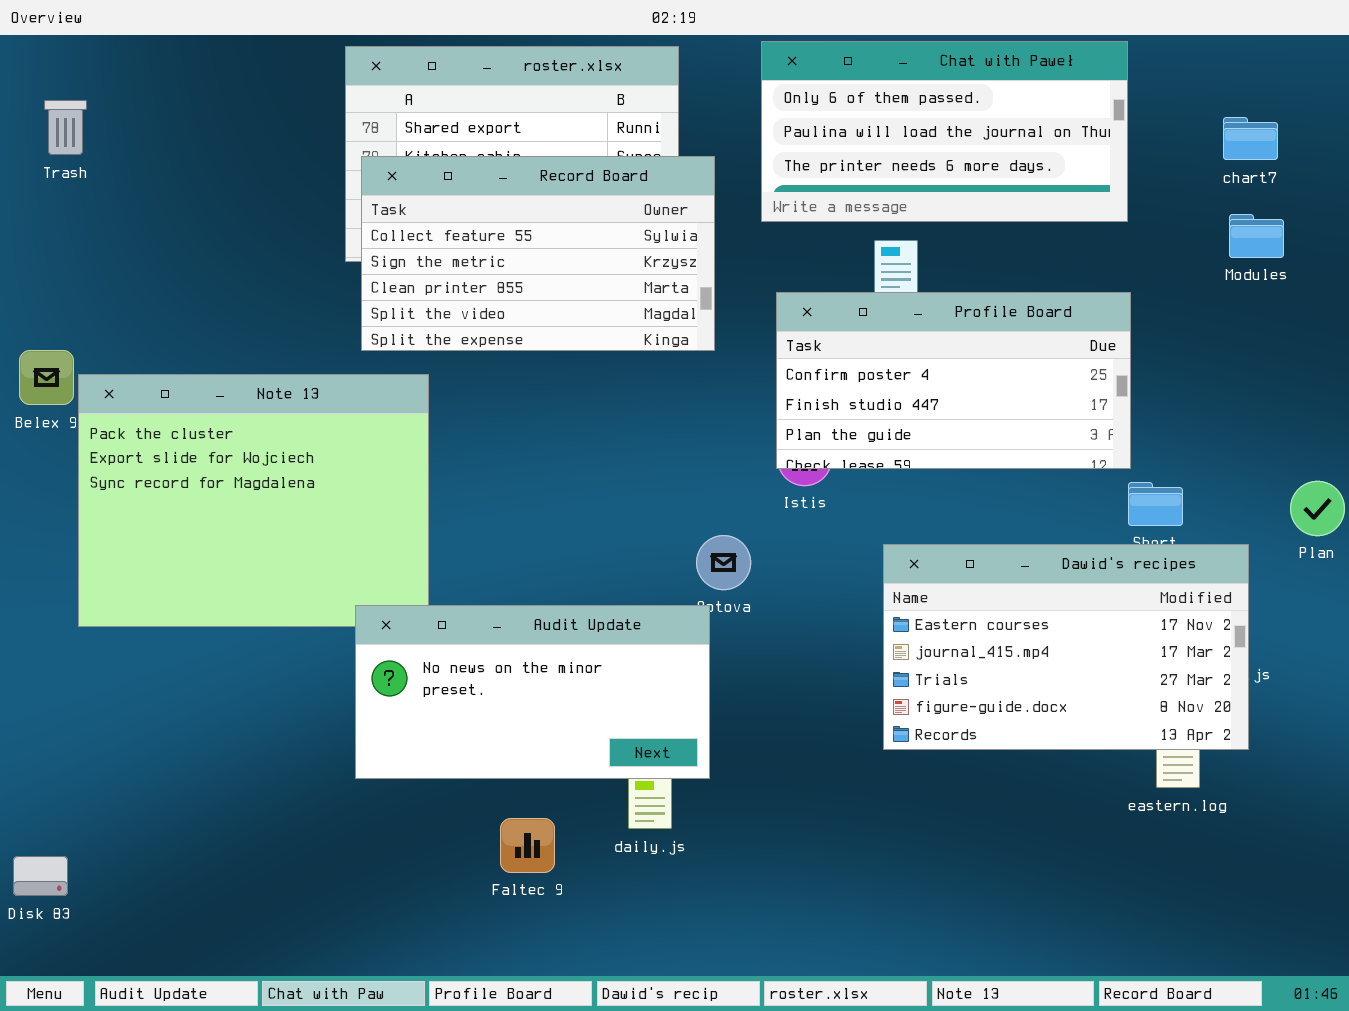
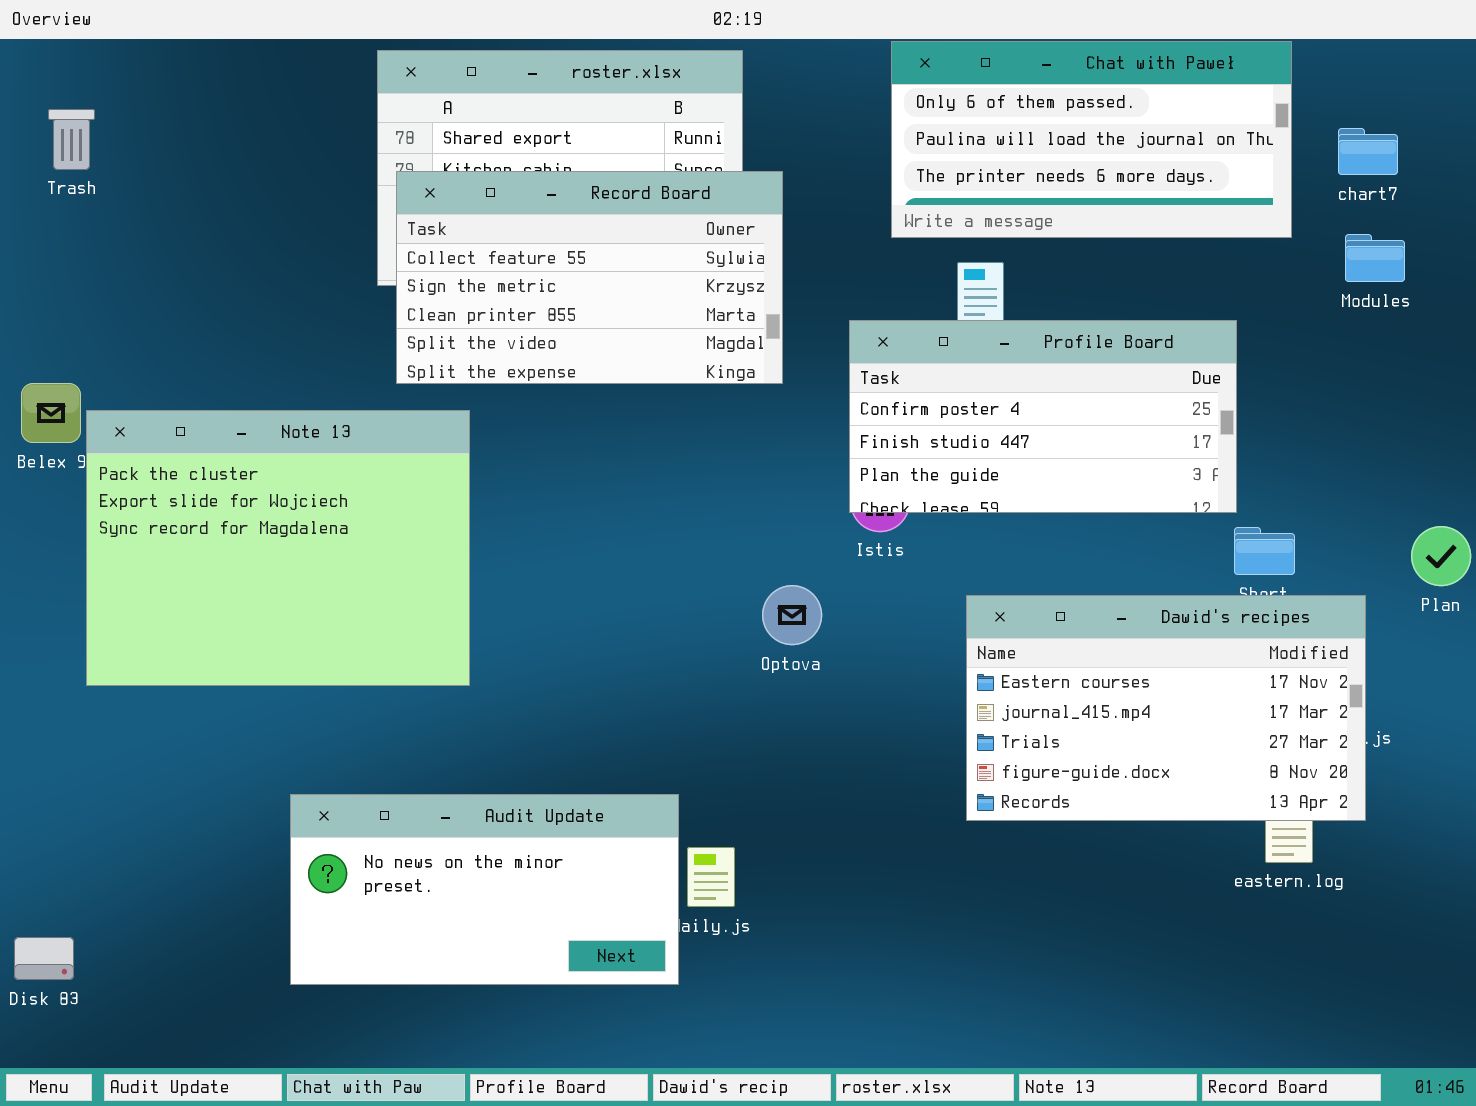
Chat with Paweł: [761,41,1128,222] -> [891,41,1292,238], moved
Audit Update: [355,605,710,779] -> [290,794,679,985], moved

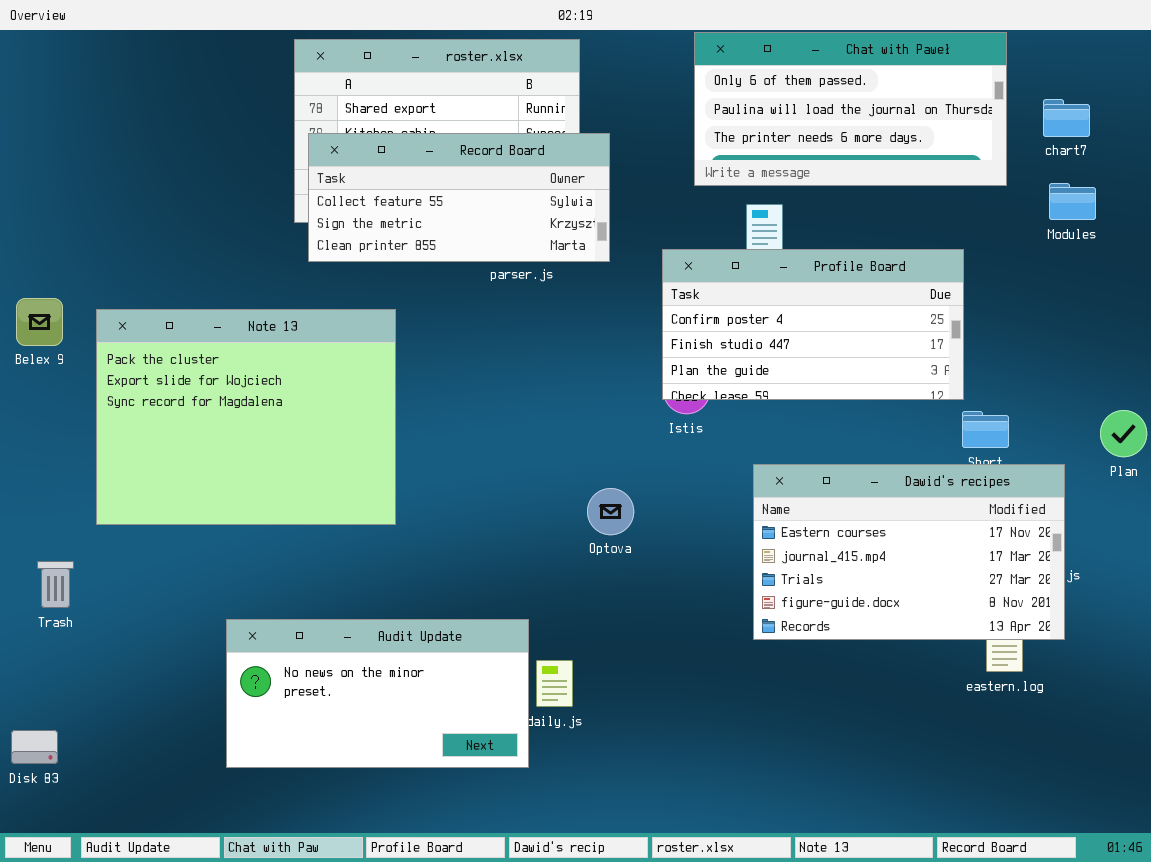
Trash: [48,109,95,170] -> [37,561,74,608], moved
Record Board: [396,171,783,384] -> [308,133,610,262], resized
Note 13: [86,410,470,686] -> [96,309,396,525], moved
Optova: [762,585,822,645] -> [587,488,634,535], moved

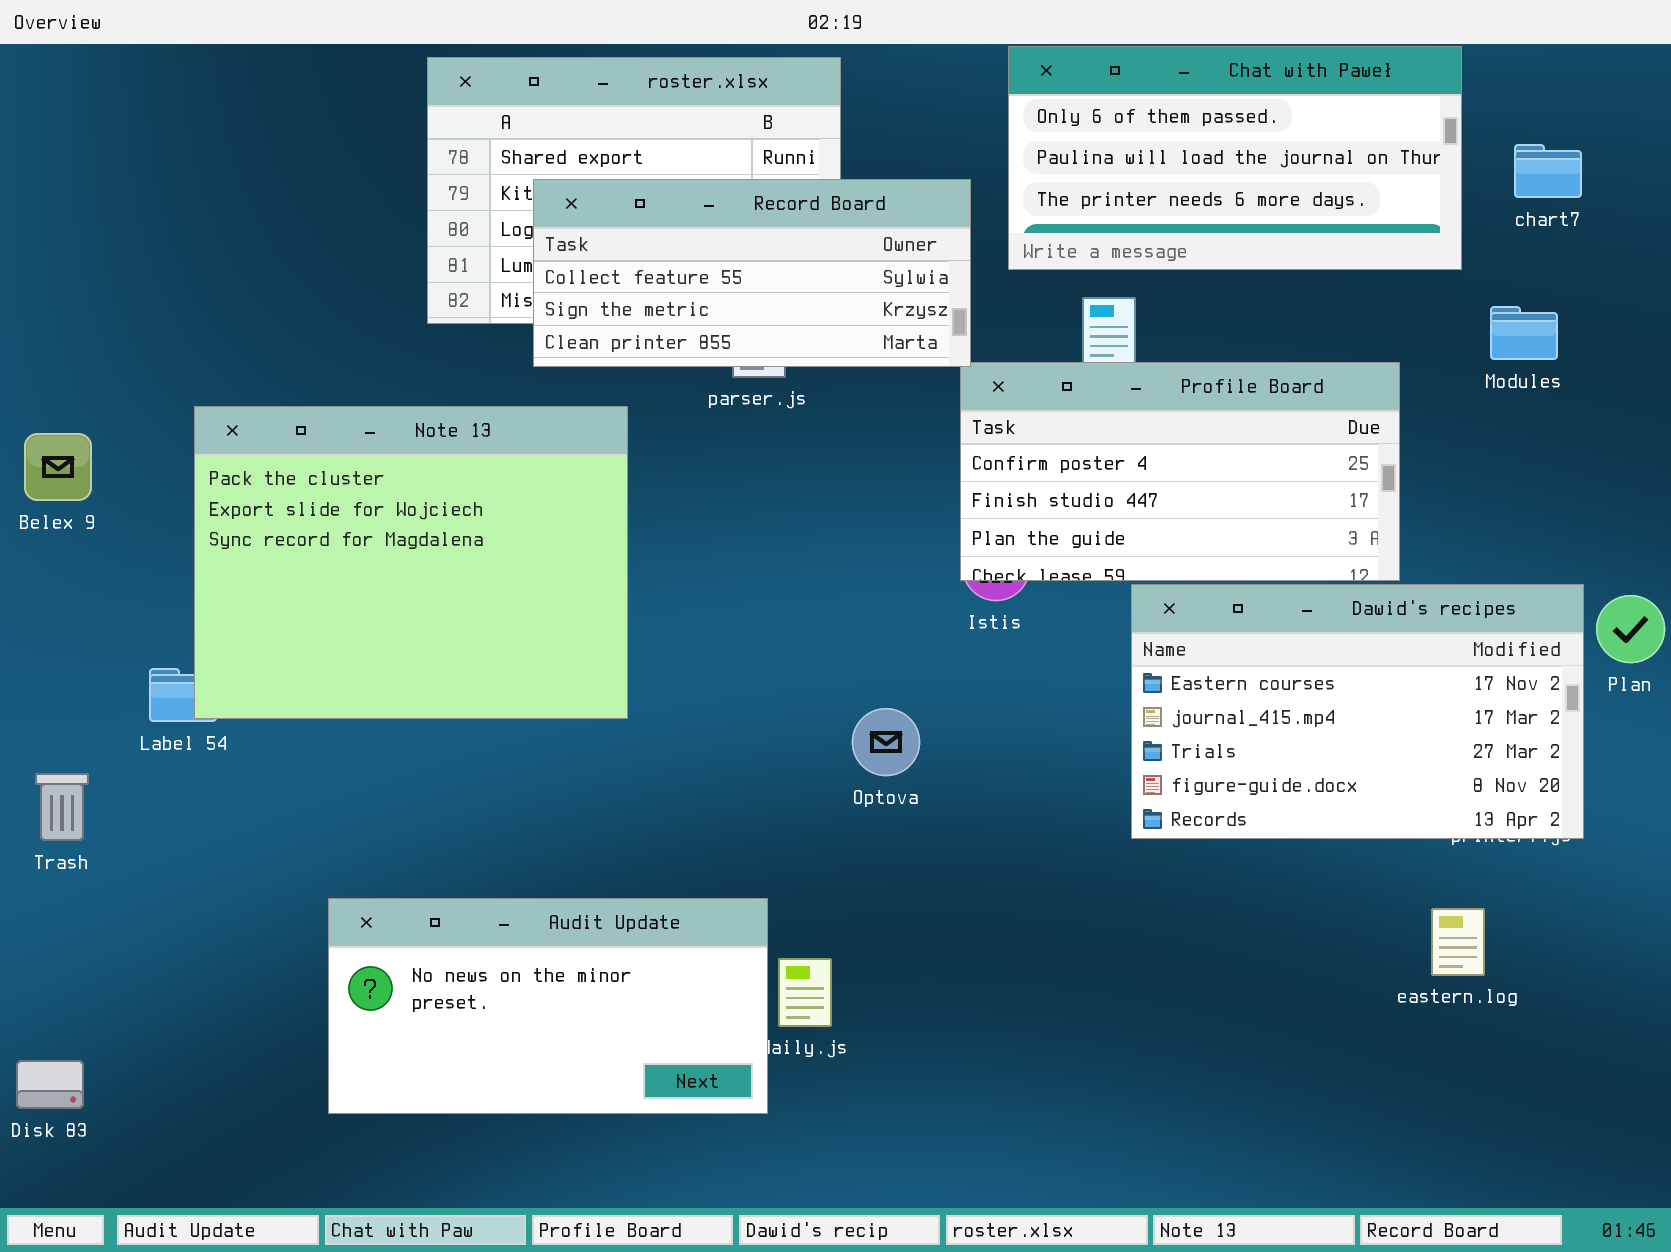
Record Board: [308,133,610,262] -> [533,179,971,367], moved
Modules: [1049,183,1096,220] -> [1490,306,1558,360], moved
Note 13: [96,309,396,525] -> [194,406,628,719], moved
Dawid's recipes: [753,464,1065,640] -> [1131,584,1584,839], moved
Trash: [37,561,74,608] -> [35,773,89,841], moved

